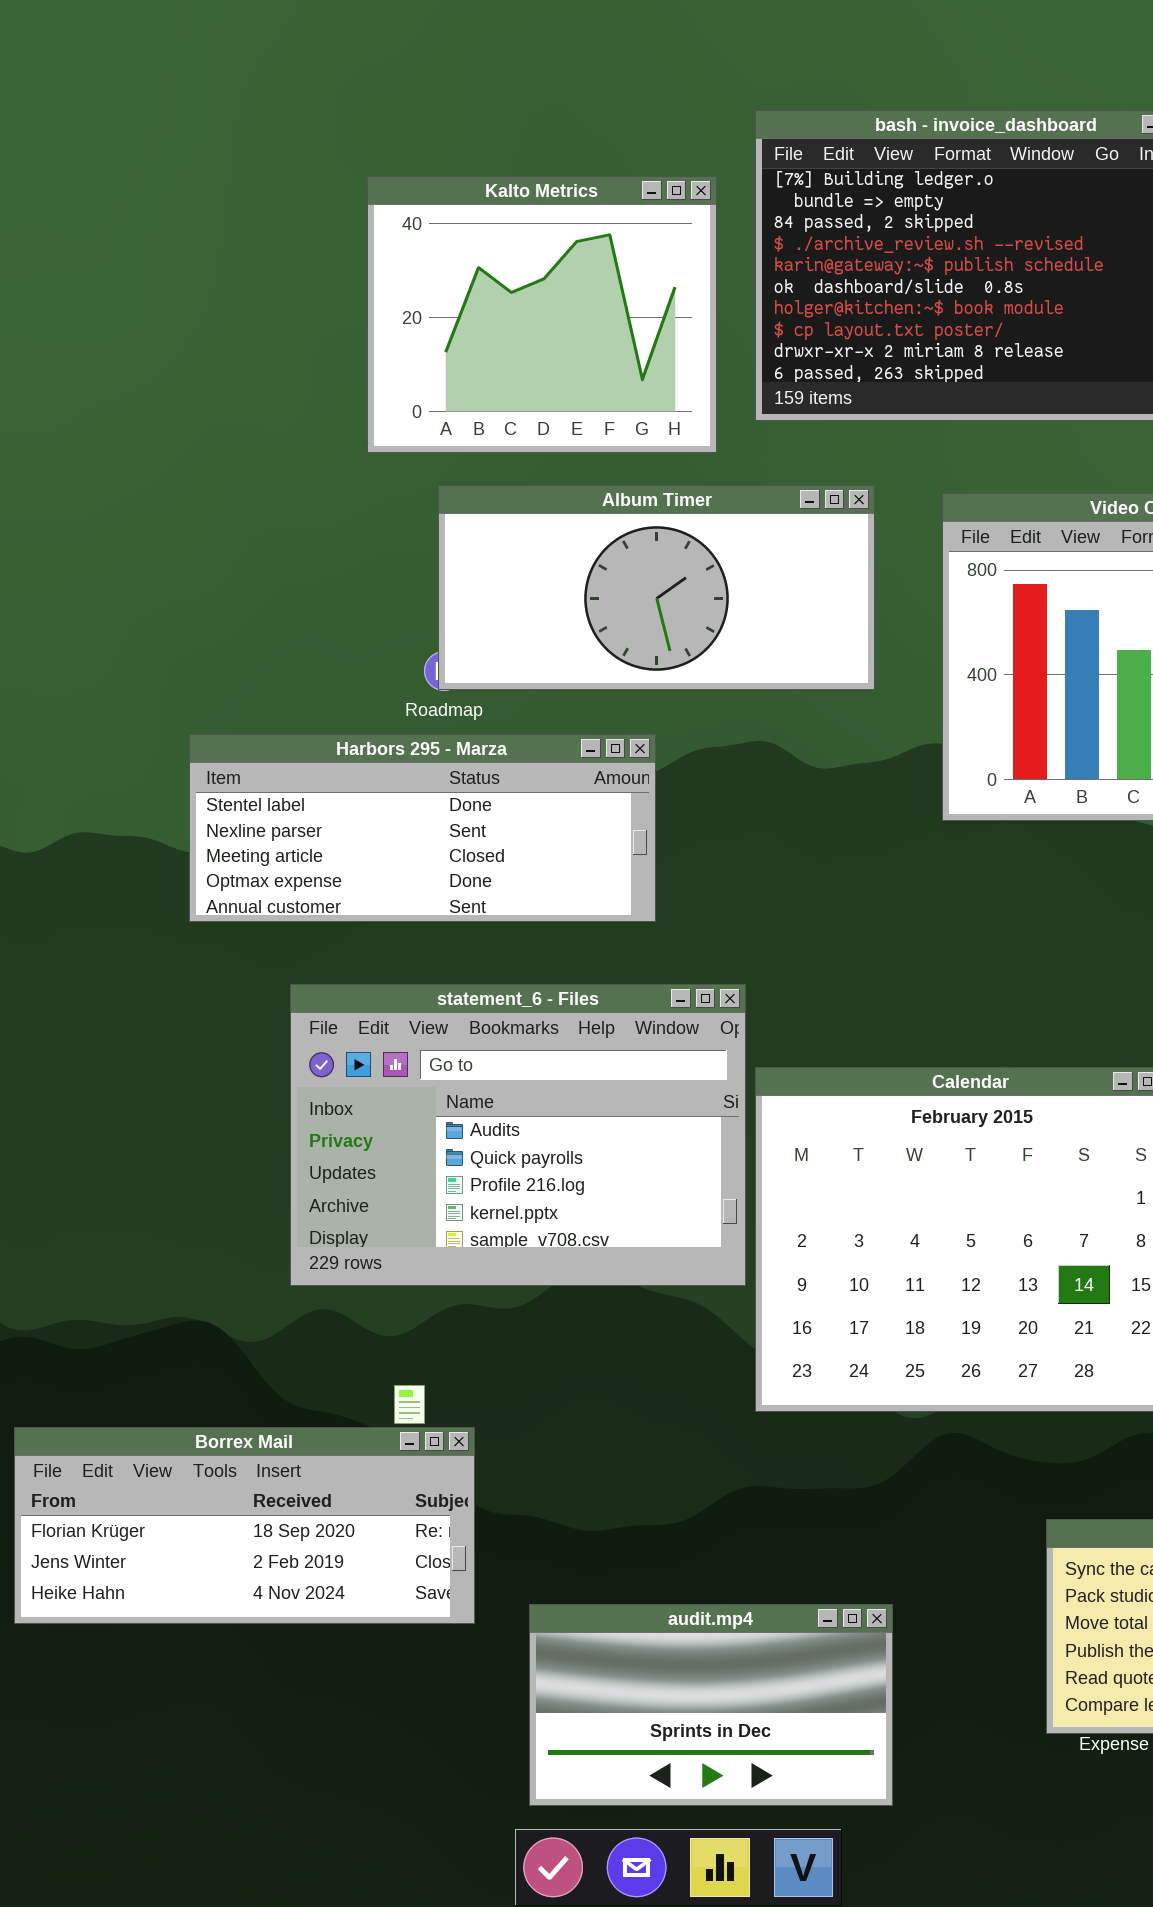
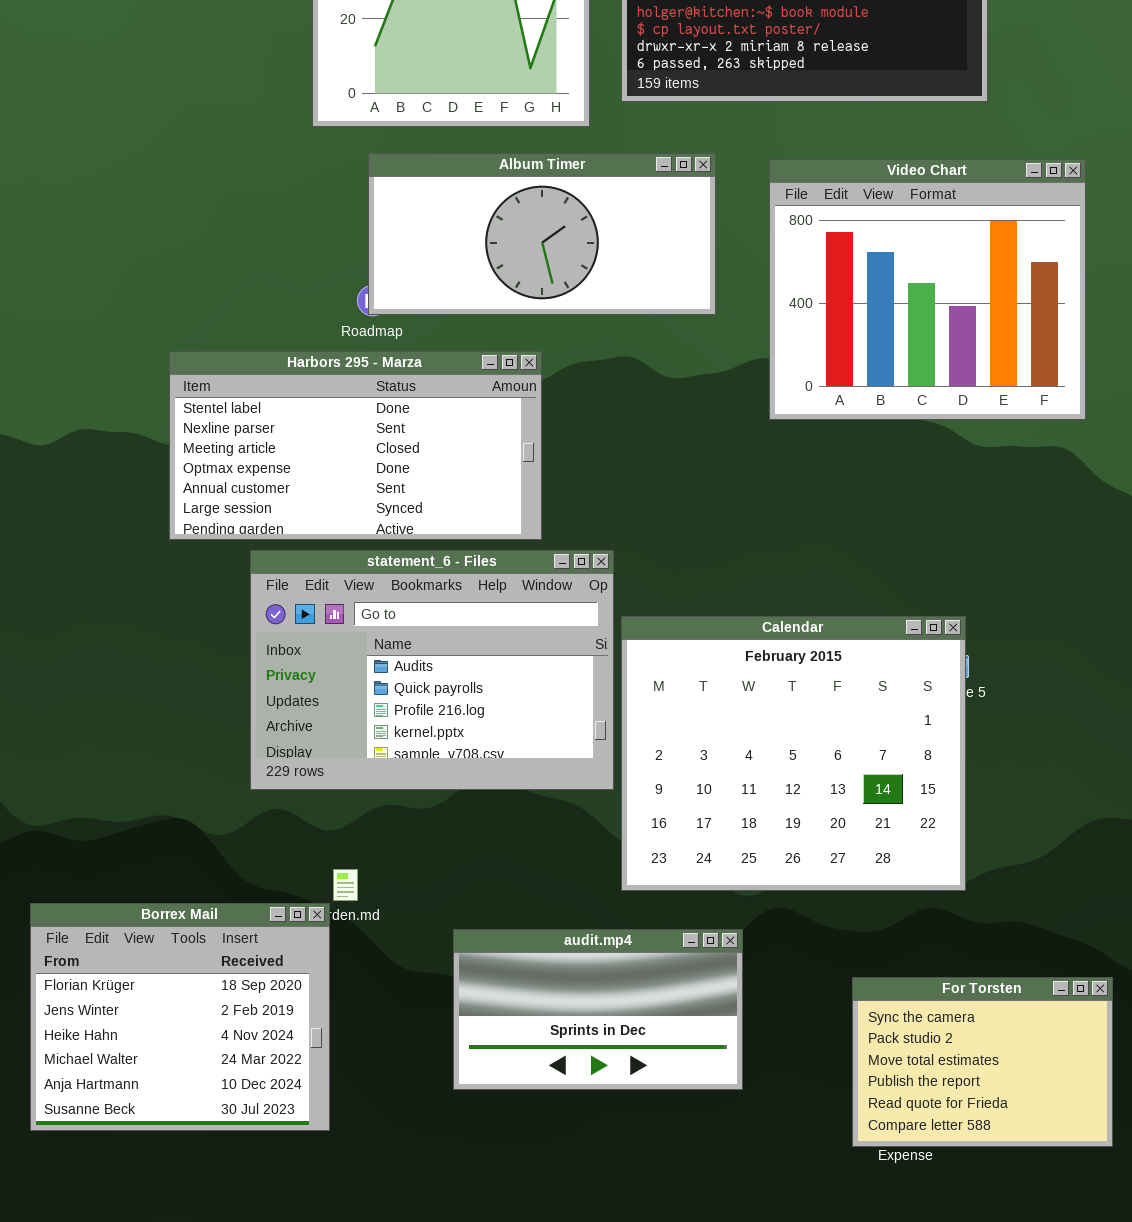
Harbors 295 - Marza: [189,734,656,922] -> [169,351,542,540], resized
Borrex Mail: [14,1427,475,1624] -> [30,903,330,1131], resized
audit.mp4: [529,1604,893,1806] -> [453,929,743,1090], moved

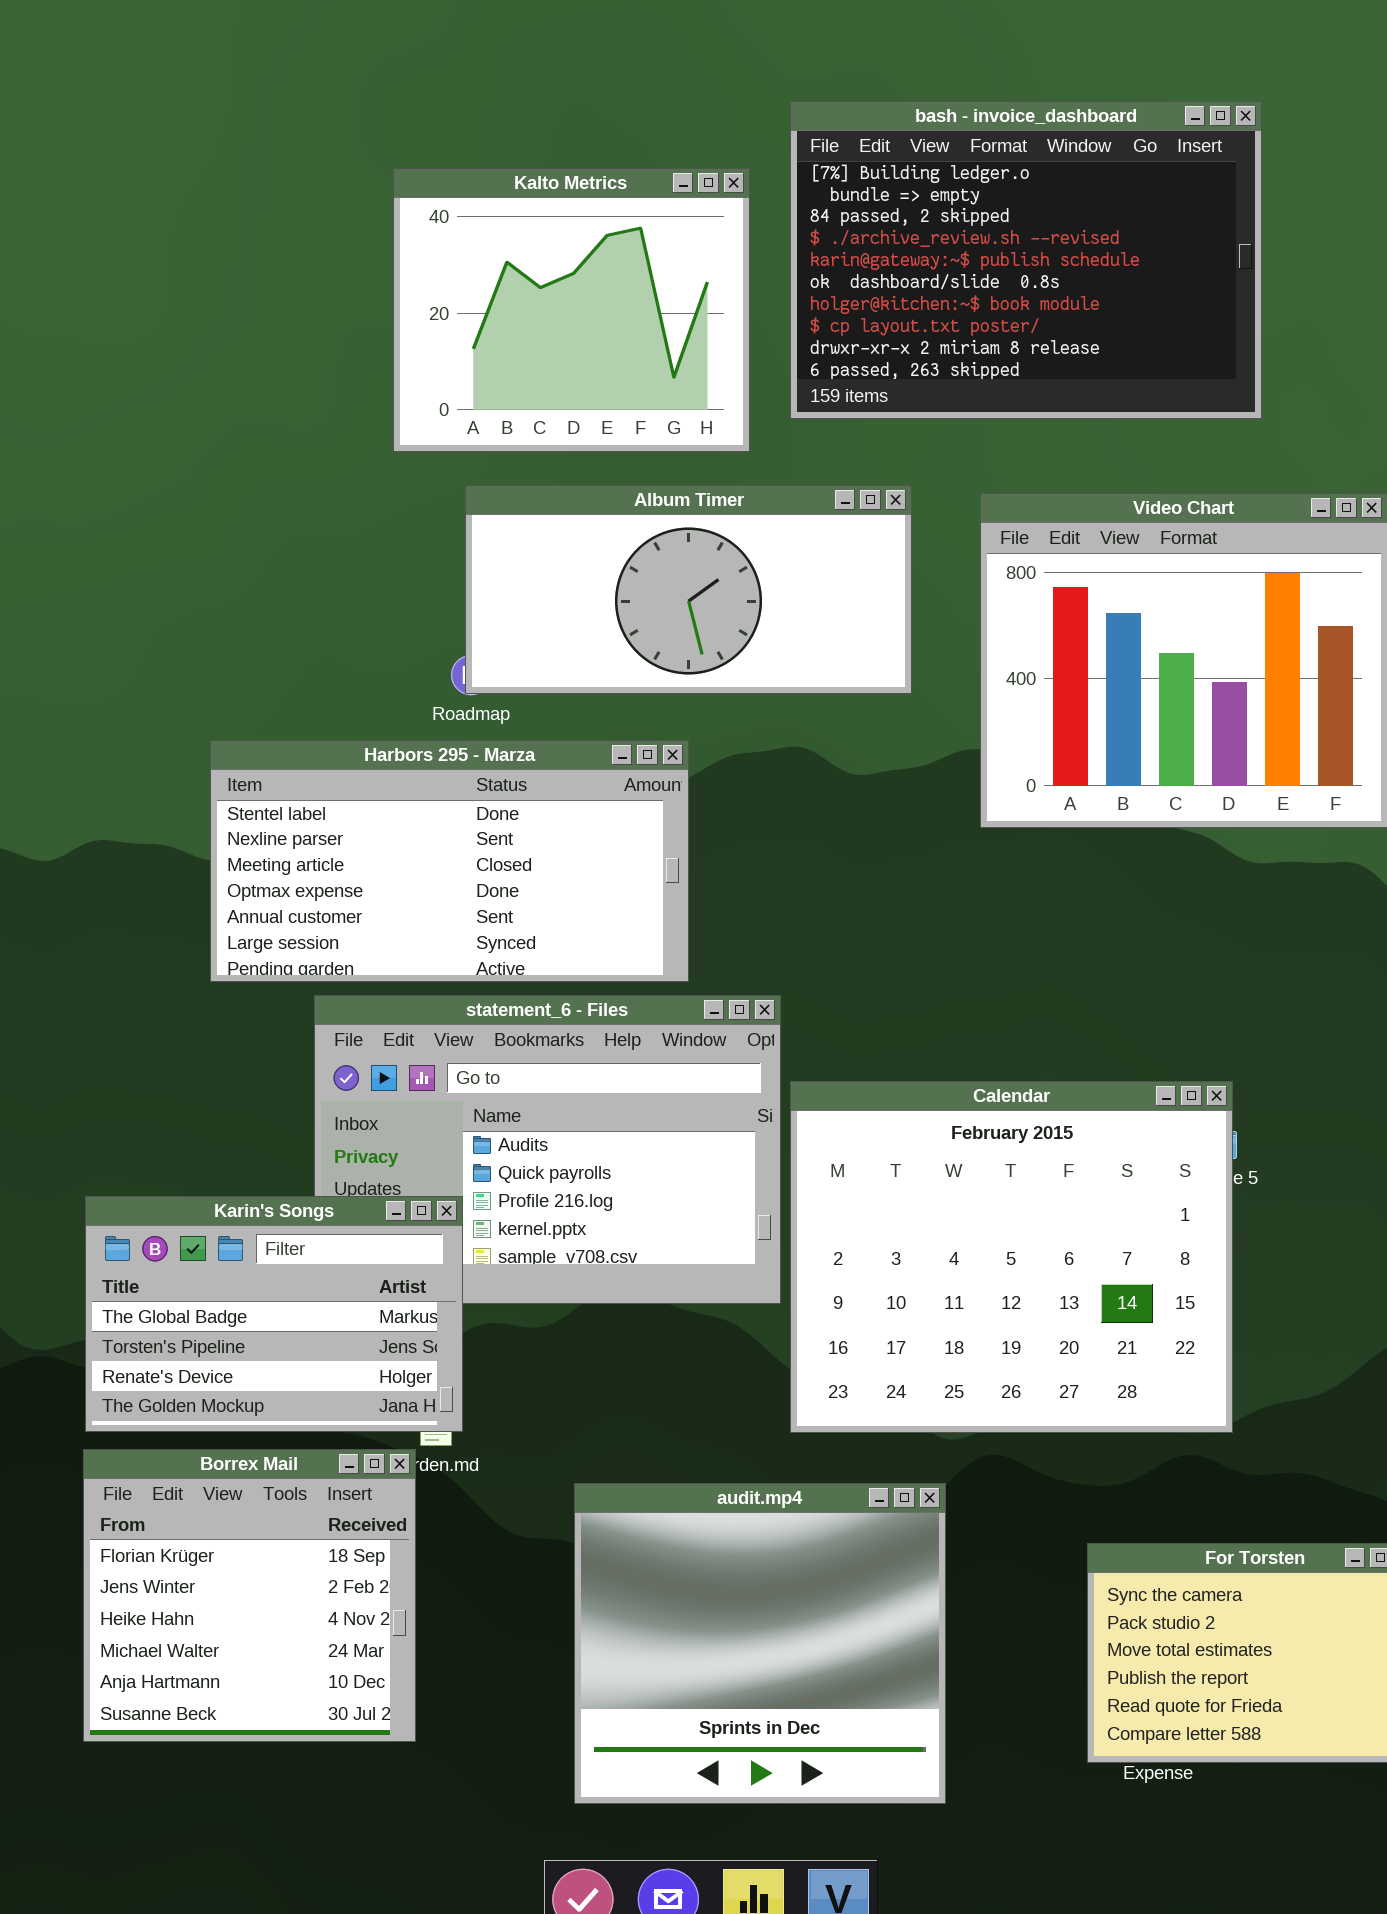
Karin's Songs: none -> [85,1196,463,1432], opened
Borrex Mail: [30,903,330,1131] -> [83,1449,416,1742], resized
audit.mp4: [453,929,743,1090] -> [574,1483,946,1804], resized

